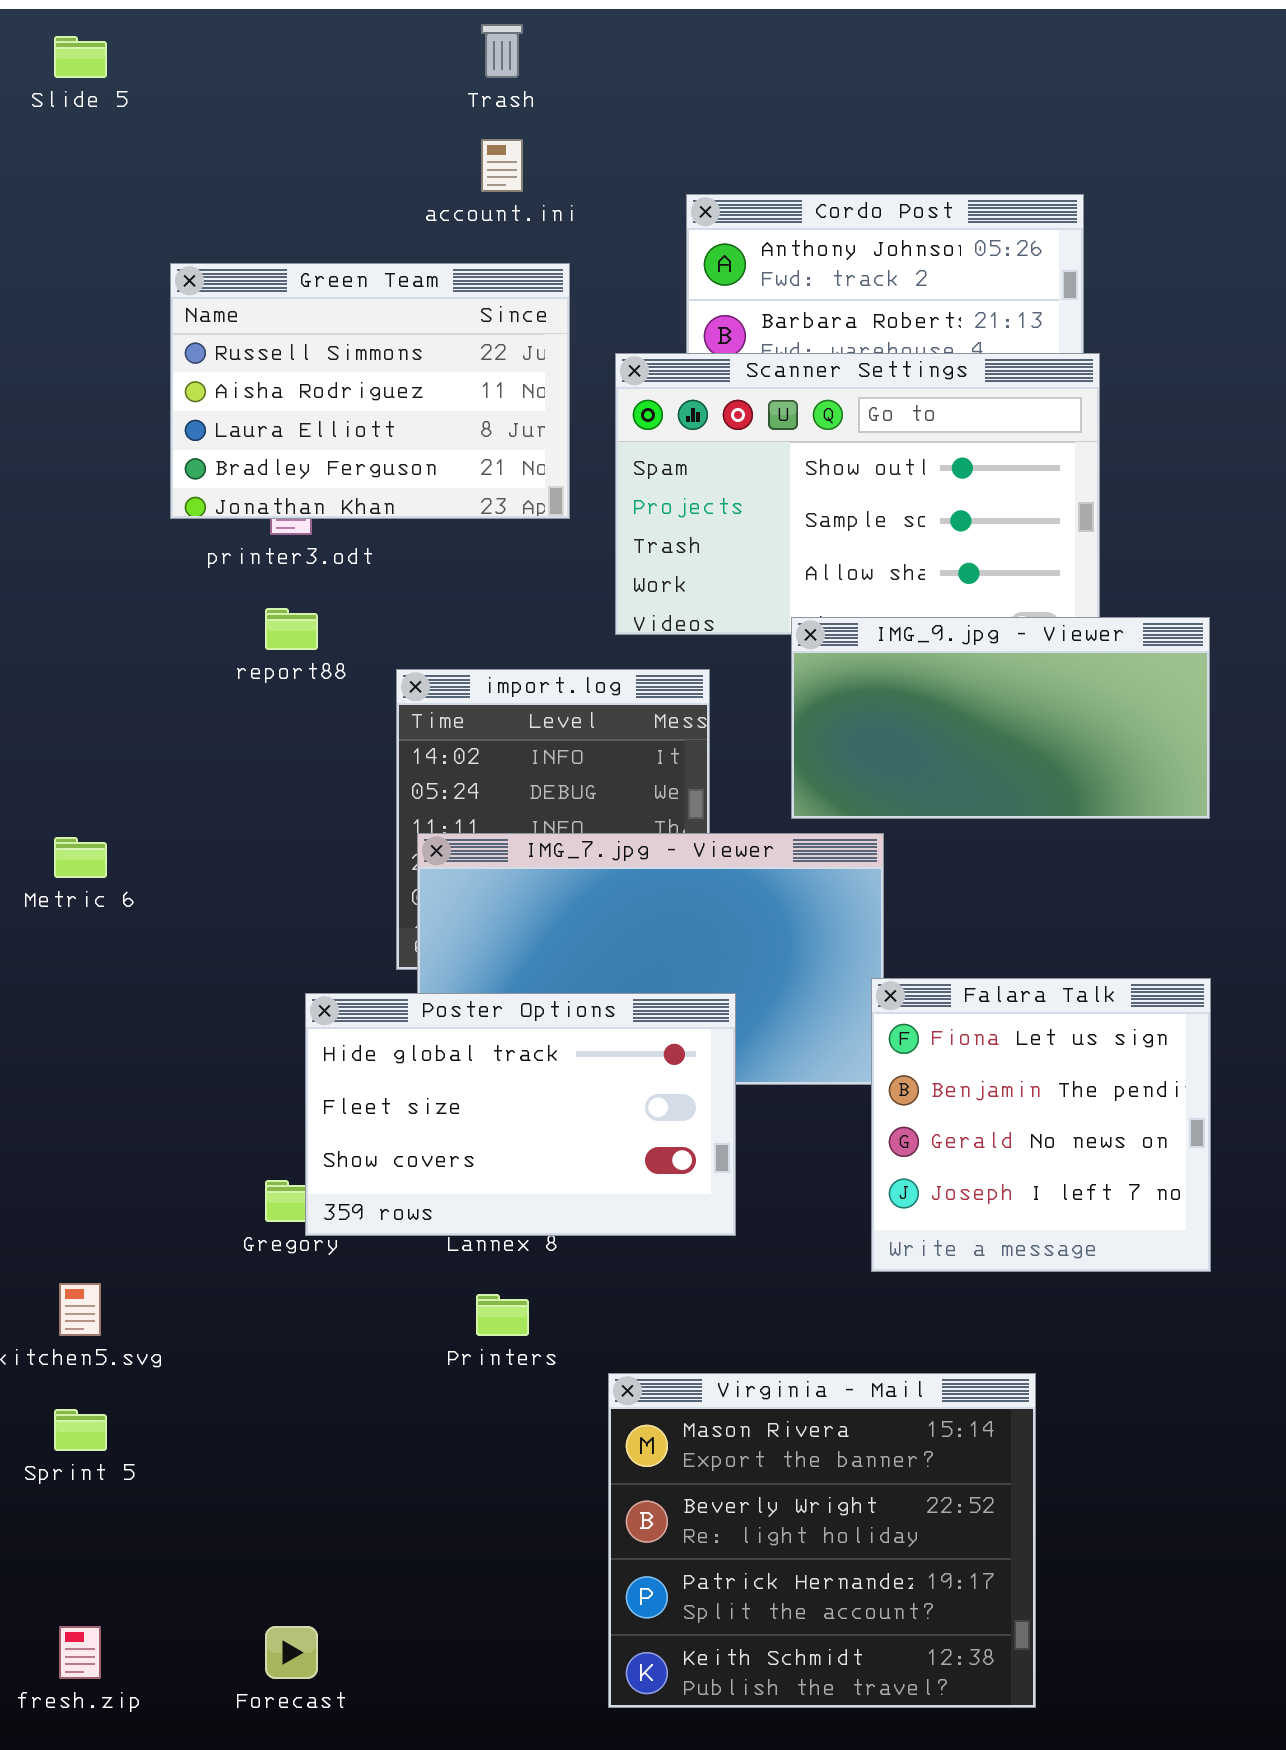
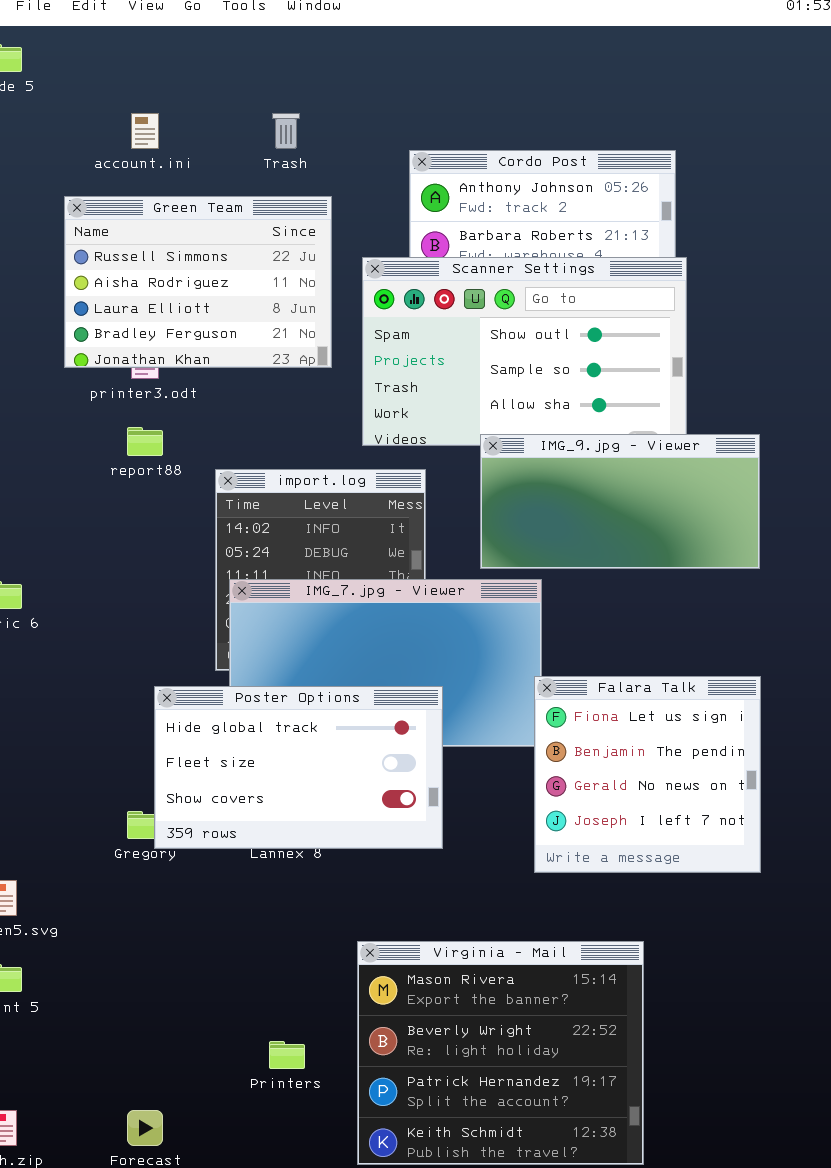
Trash: [481,24,523,78] -> [272,113,300,149], moved
account.ini: [481,139,523,192] -> [131,113,159,149], moved
Printers: [476,1294,529,1336] -> [269,1041,305,1069], moved

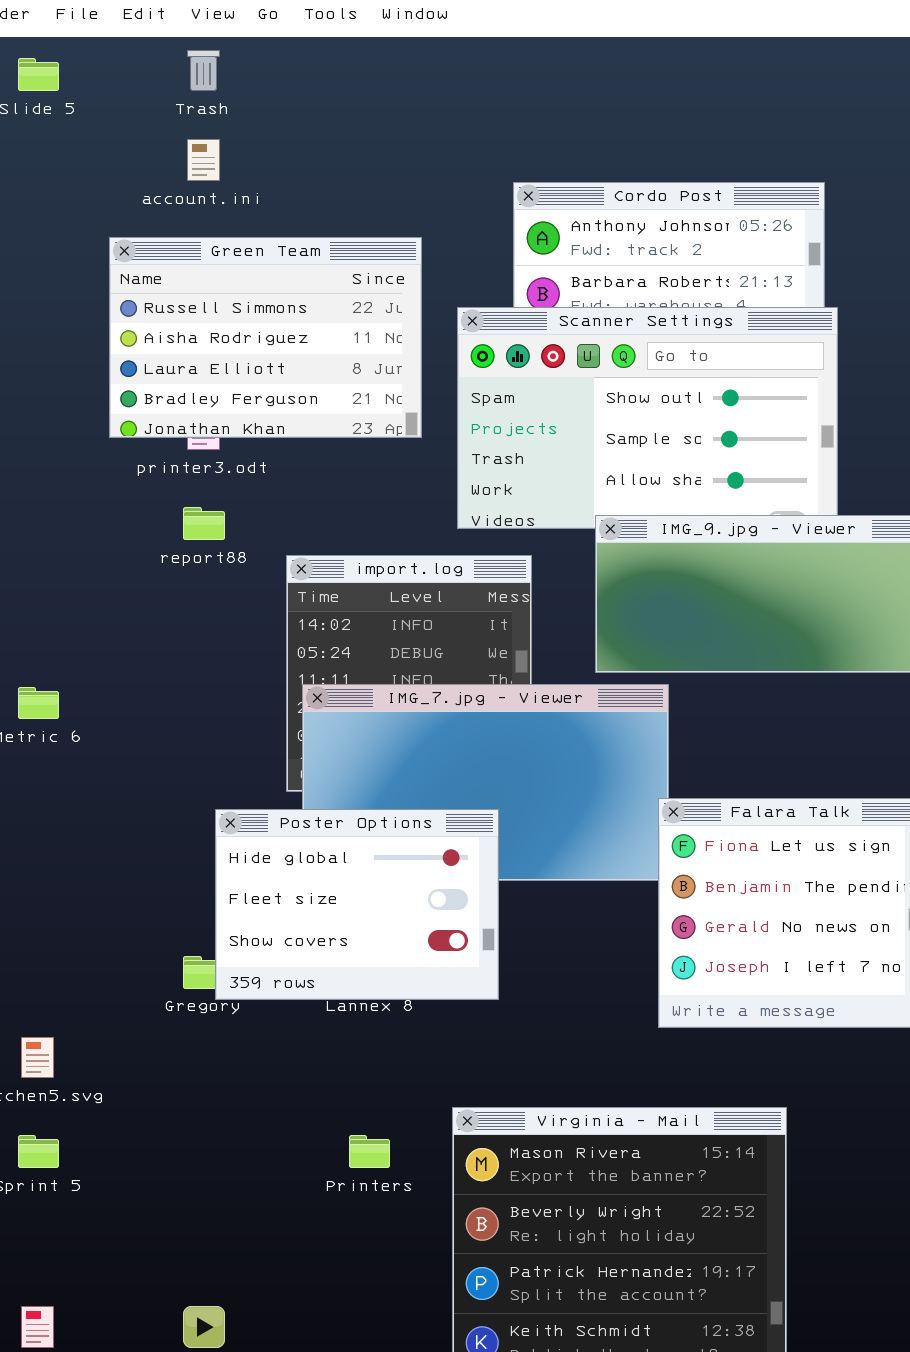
Trash: [272,113,300,149] -> [187,50,220,91], moved
Poster Options: [154,686,443,849] -> [215,809,499,1000], resized
Printers: [269,1041,305,1069] -> [349,1135,390,1168], moved

